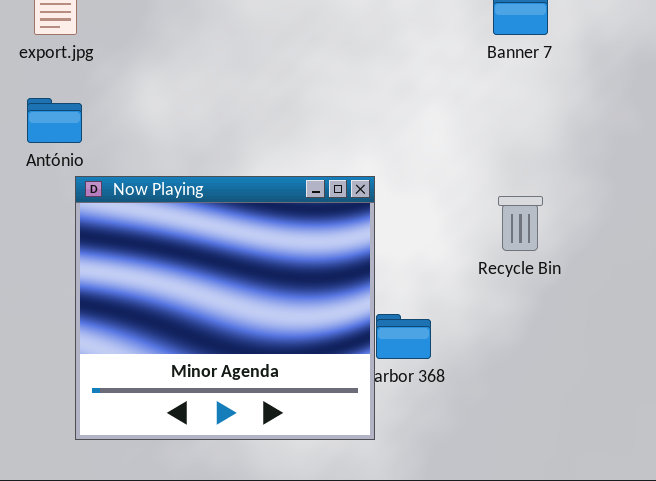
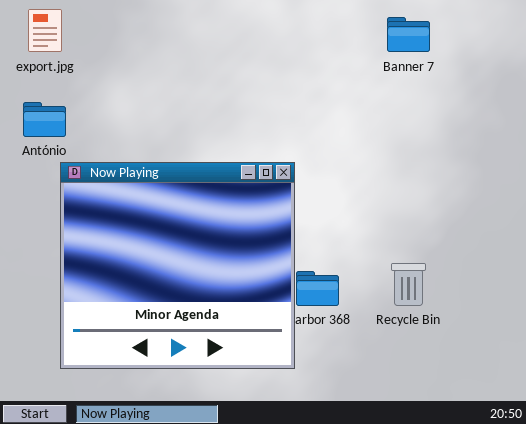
Recycle Bin: [498,196,543,251] -> [391,263,426,306], moved

